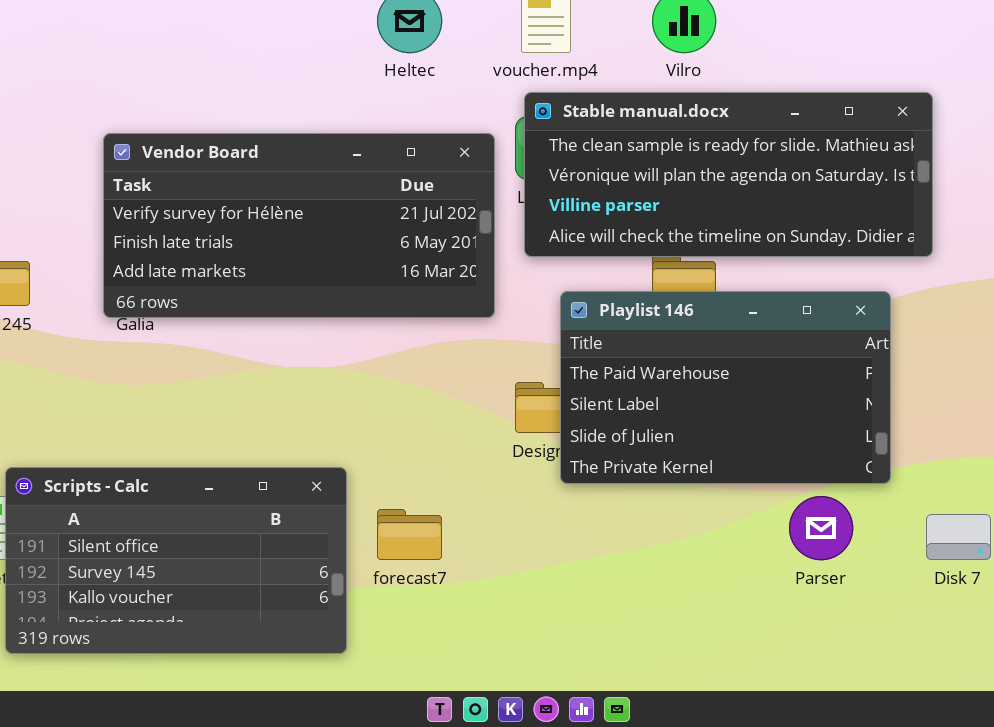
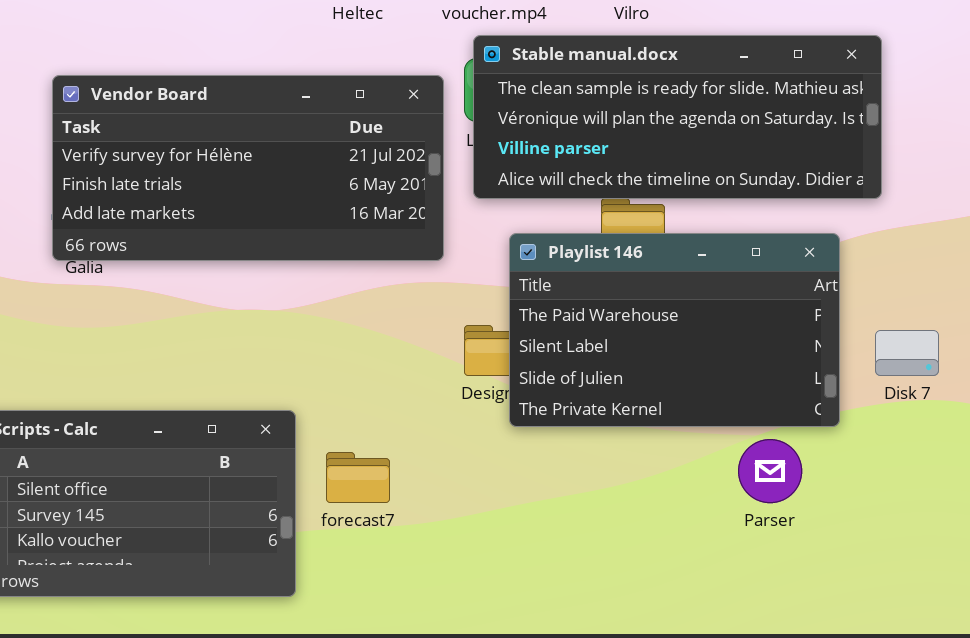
Disk 7: [926,514,991,560] -> [875,330,939,376], moved

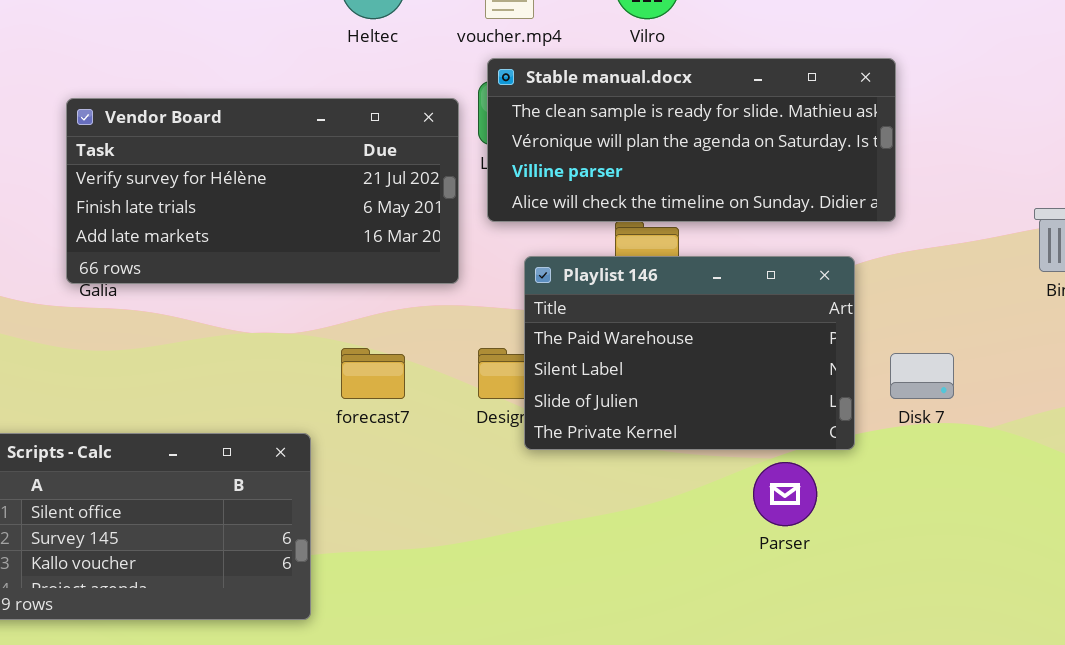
forecast7: [326,452,390,503] -> [341,348,405,399], moved

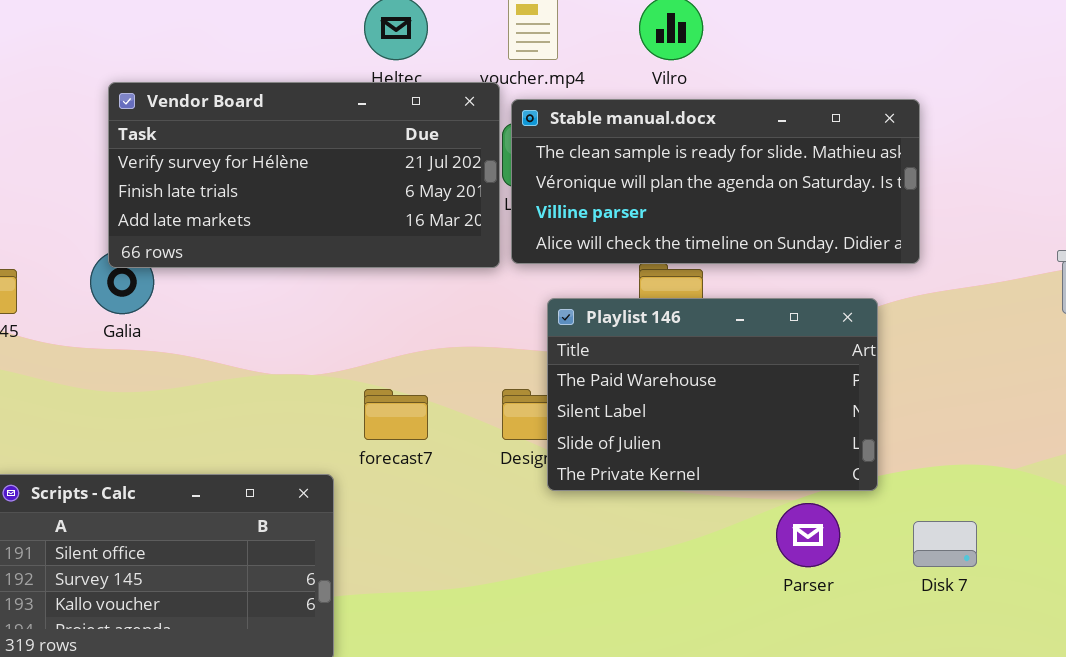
Vendor Board: [66,98,459,284] -> [108,82,500,268], moved
Disk 7: [890,353,954,399] -> [913,521,977,567], moved

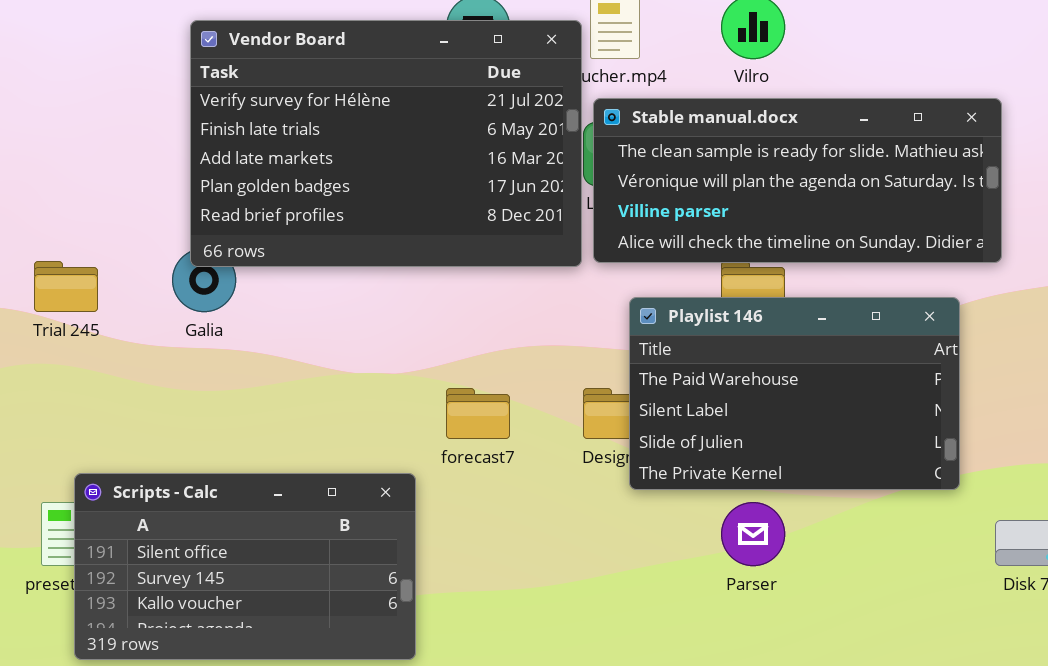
Vendor Board: [108,82,500,268] -> [190,20,582,267], resized
Parser: [776,503,840,567] -> [721,502,785,566], moved

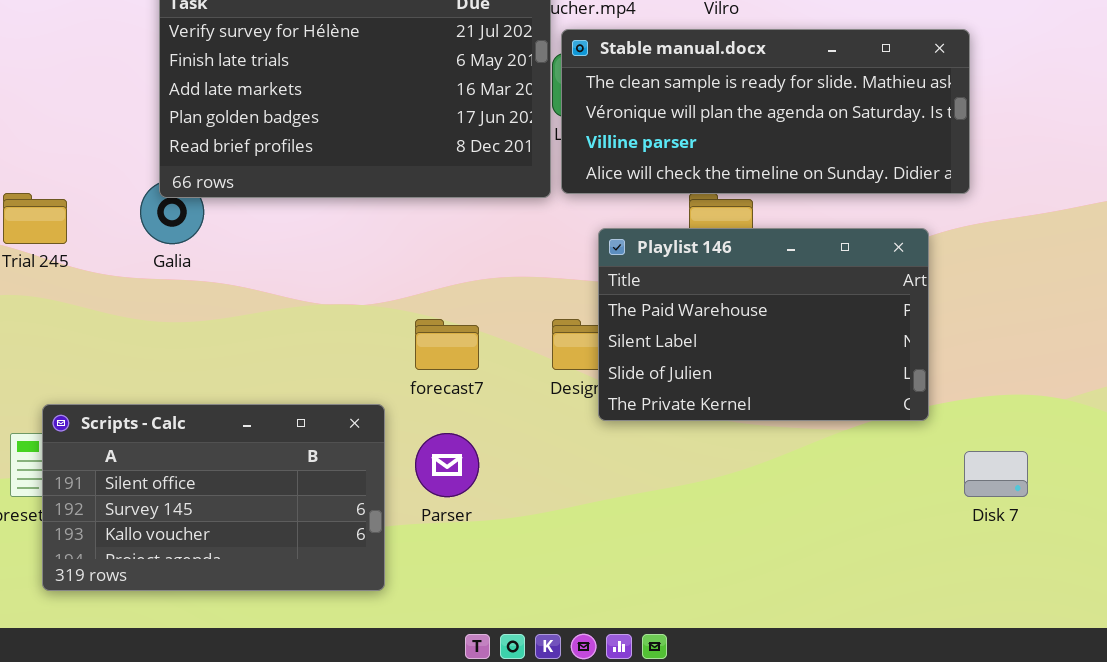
Parser: [721,502,785,566] -> [415,433,479,497], moved

